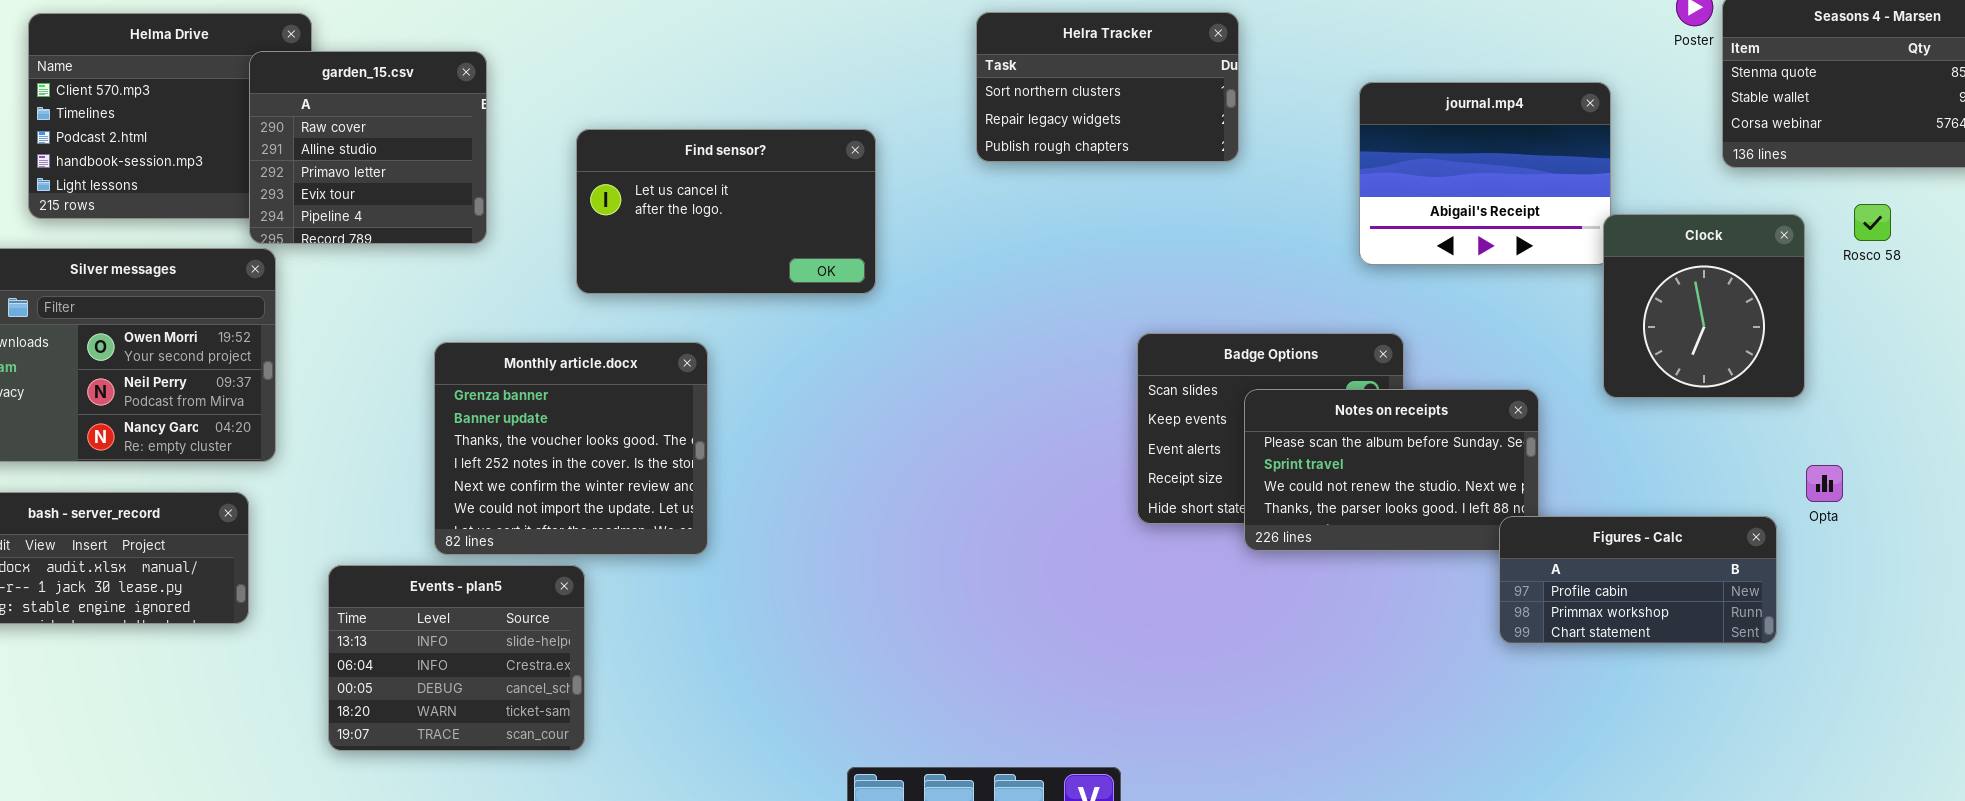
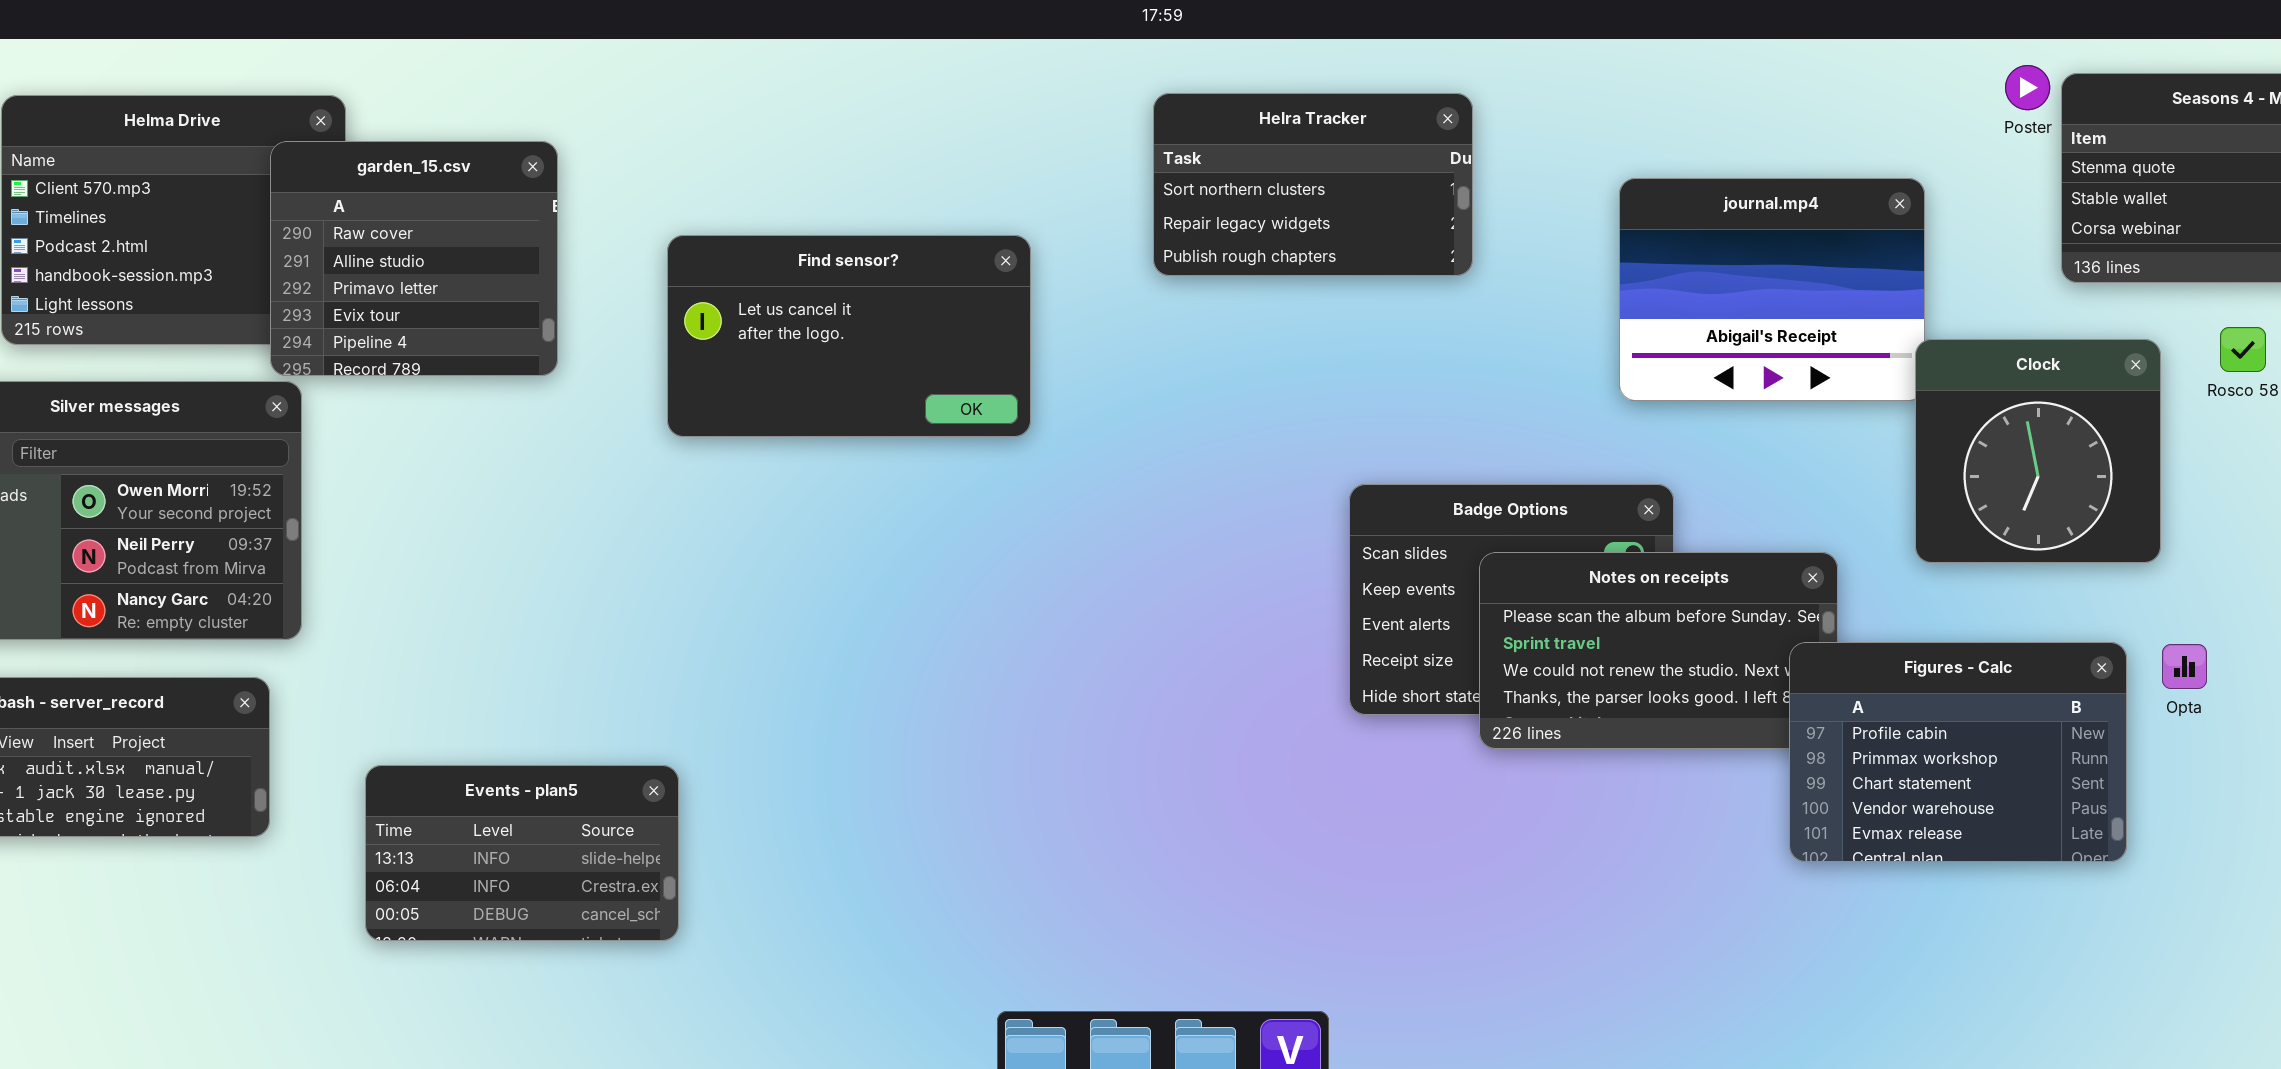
Monthly article.docx: [434,342,708,555] -> none, closed
Figures - Calc: [1499,516,1777,644] -> [1789,642,2127,862], resized
Events - plan5: [328,565,585,751] -> [365,765,679,941], resized

